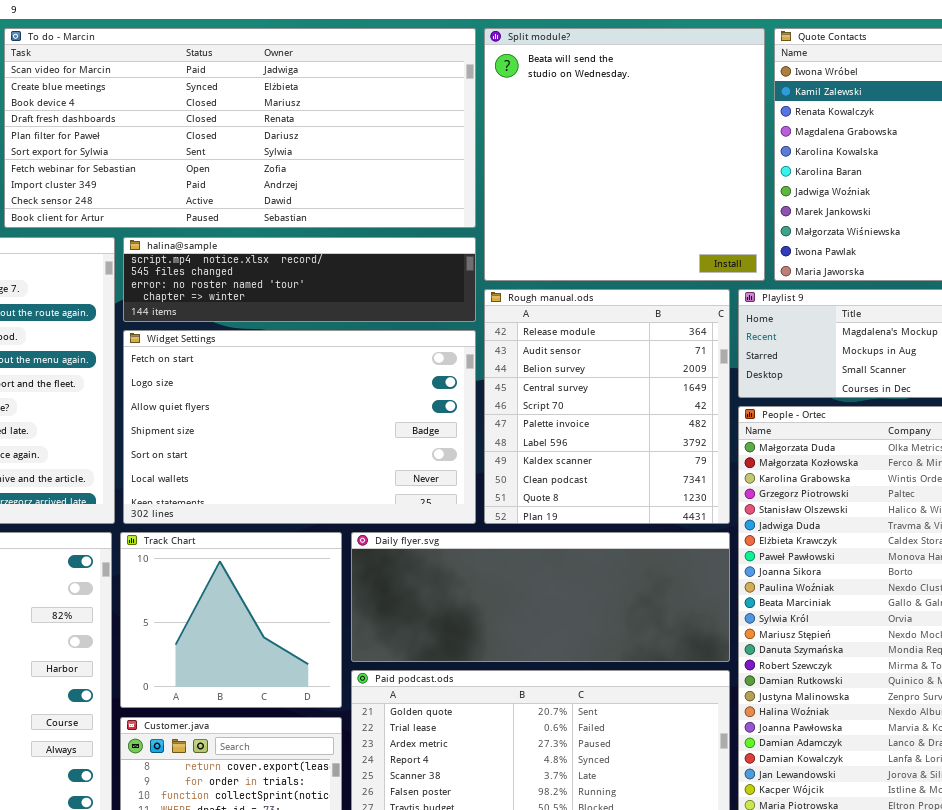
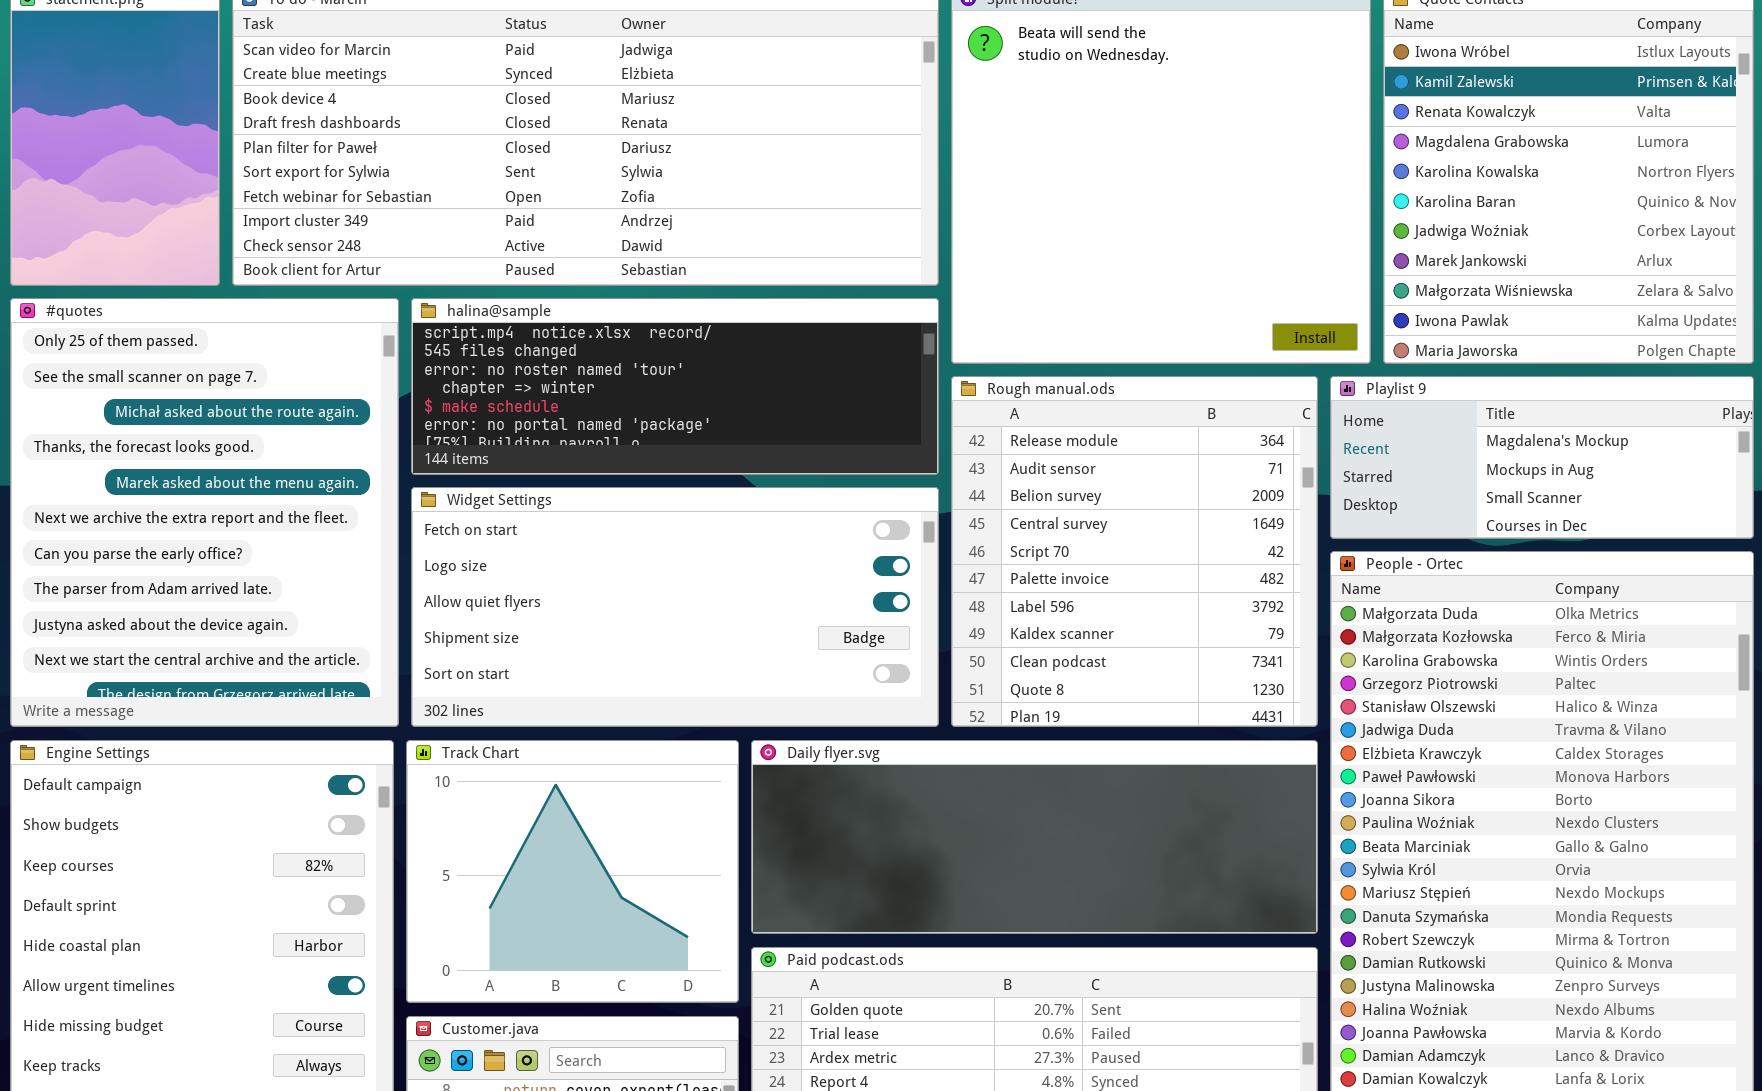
halina@sample: [123,237,476,322] -> [411,298,939,475], resized
Widget Settings: [123,330,476,524] -> [411,487,939,727], resized

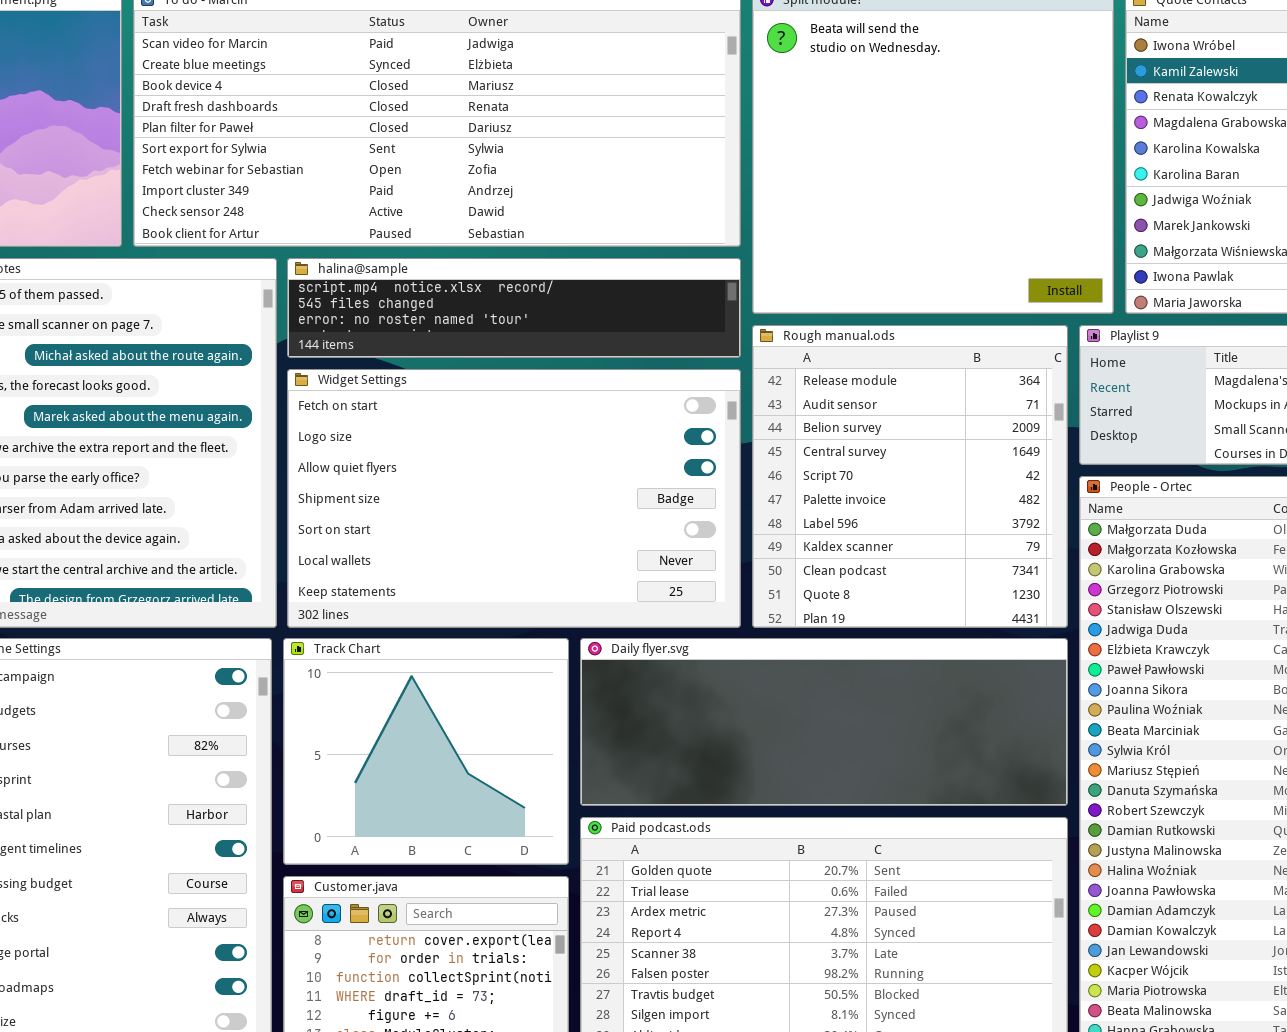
halina@sample: [411,298,939,475] -> [287,258,741,358], resized
Widget Settings: [411,487,939,727] -> [287,369,741,628], resized

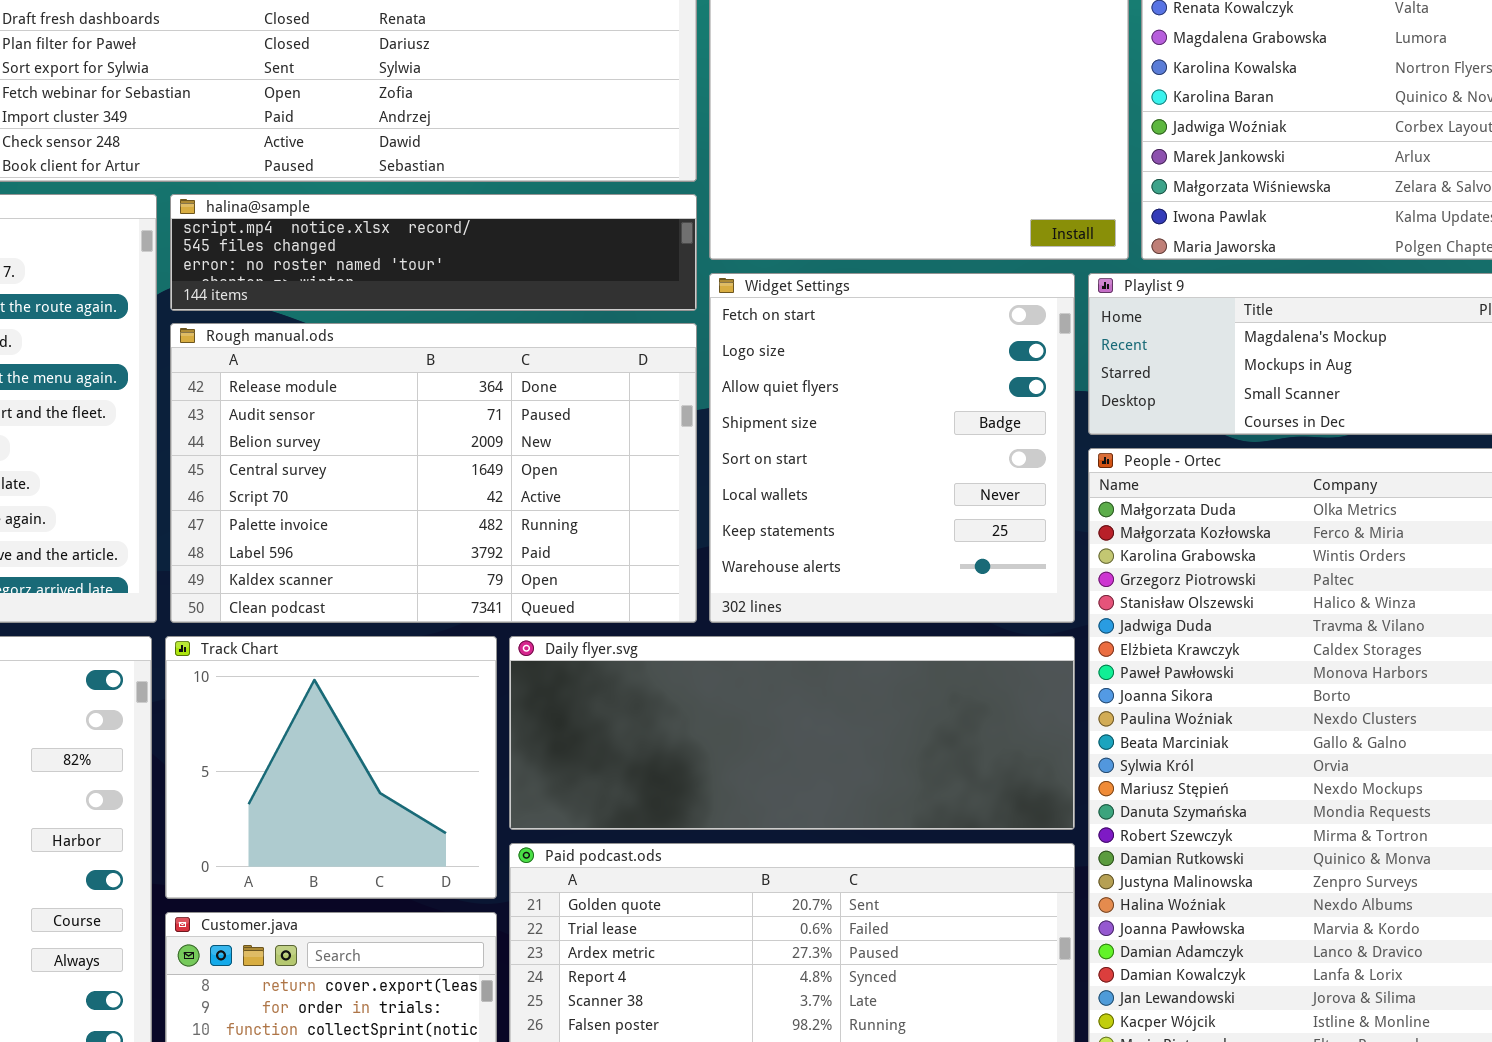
Rough manual.ods: [752,325,1068,628] -> [170,323,697,623], moved, resized
Widget Settings: [287,369,741,628] -> [709,273,1075,623], moved, resized

